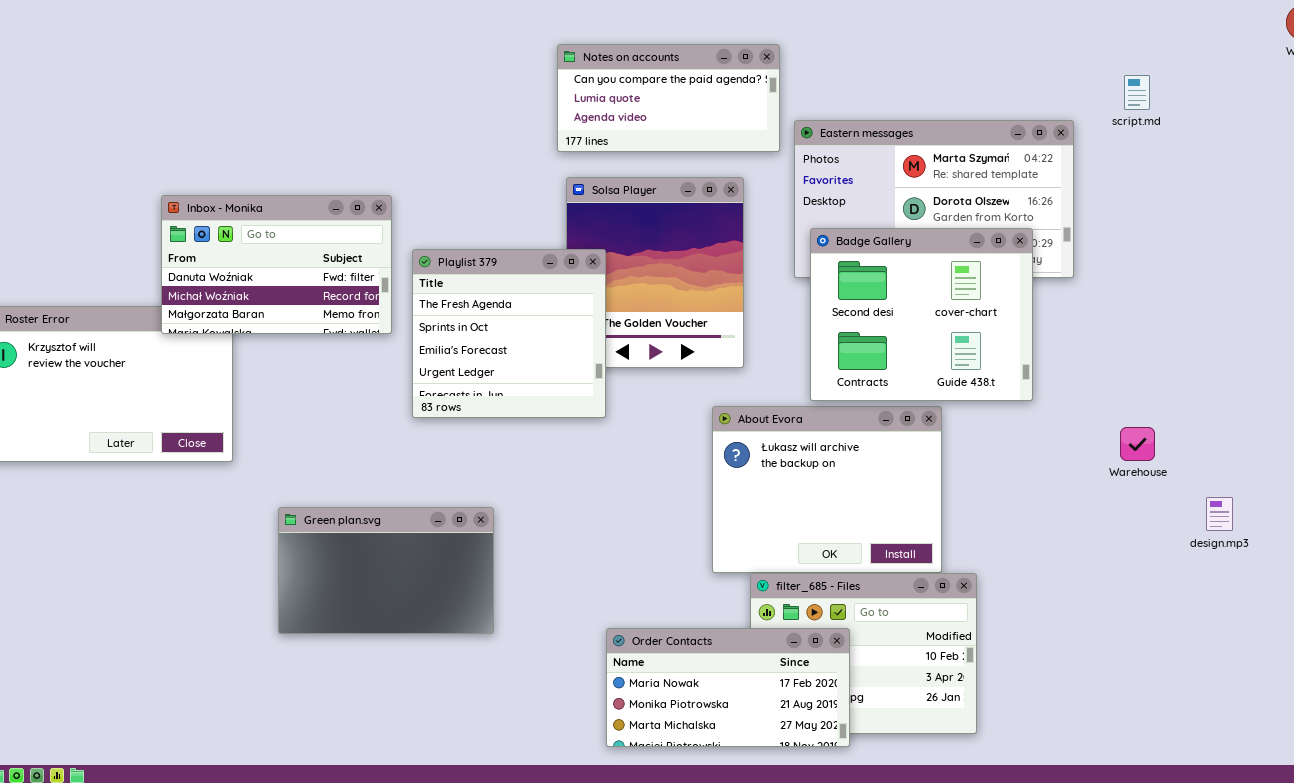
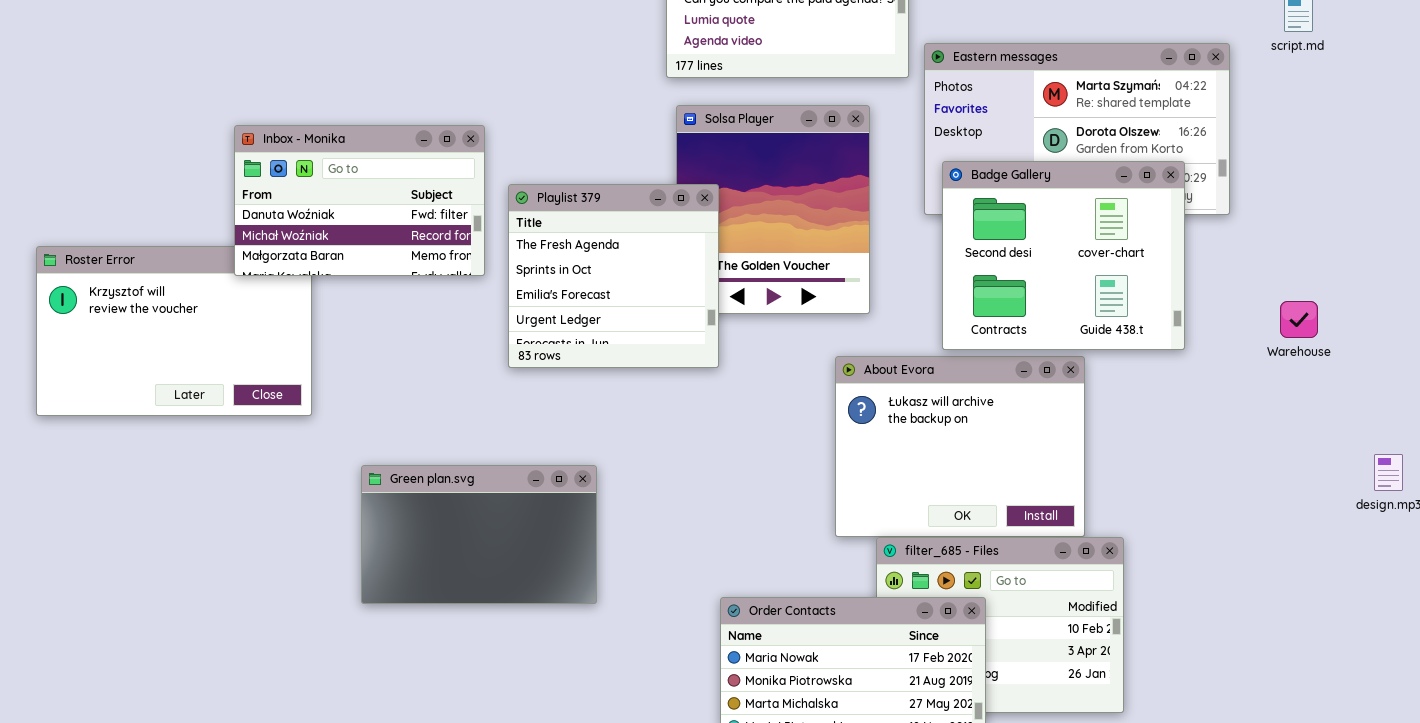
Warehouse: [1120,427,1155,461] -> [1280,301,1318,338], moved

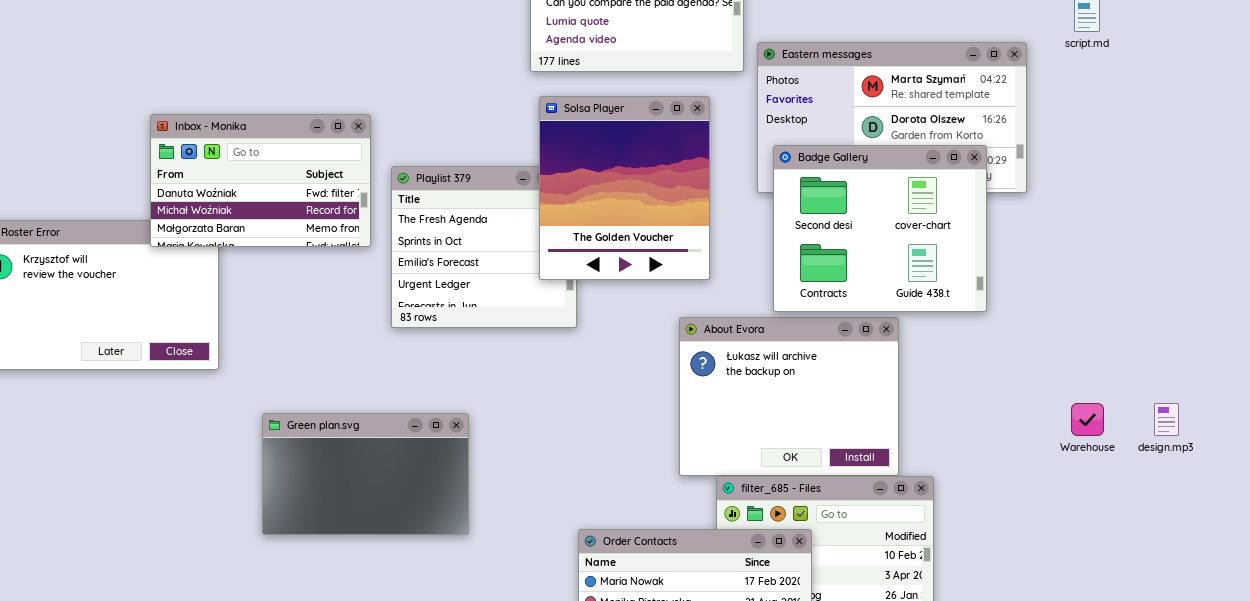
Solsa Player: [676,105,870,314] -> [539,96,710,280], raised
Warehouse: [1280,301,1318,338] -> [1071,403,1104,436], moved

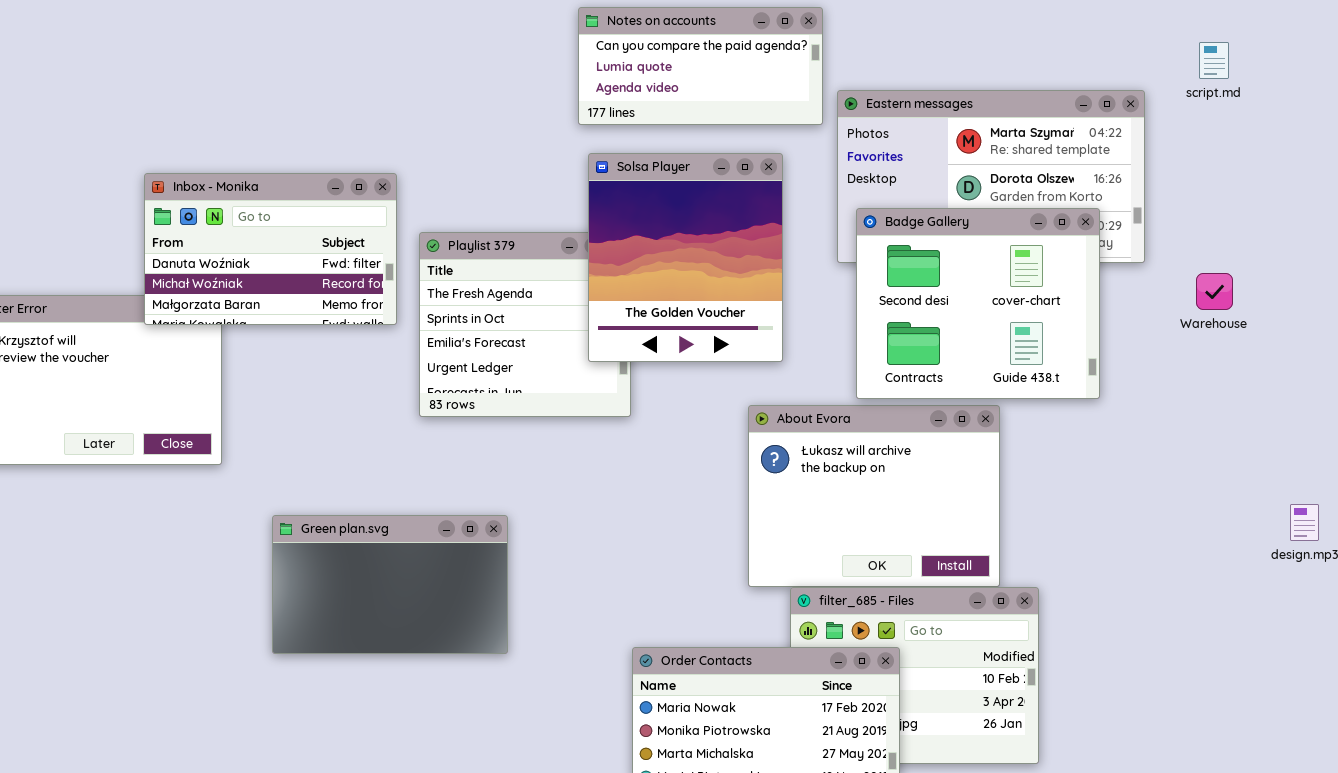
Warehouse: [1071,403,1104,436] -> [1196,273,1233,310], moved

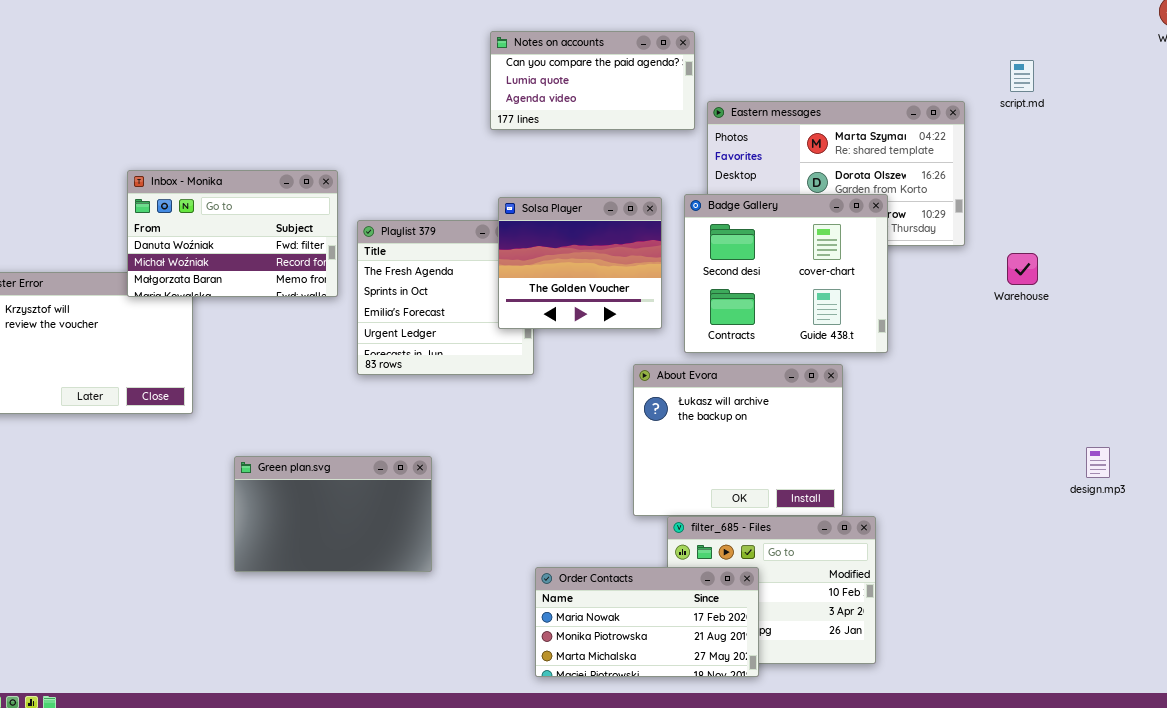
Solsa Player: [588,153,783,362] -> [498,197,662,329], resized
Badge Gallery: [856,208,1100,399] -> [684,194,888,353], moved

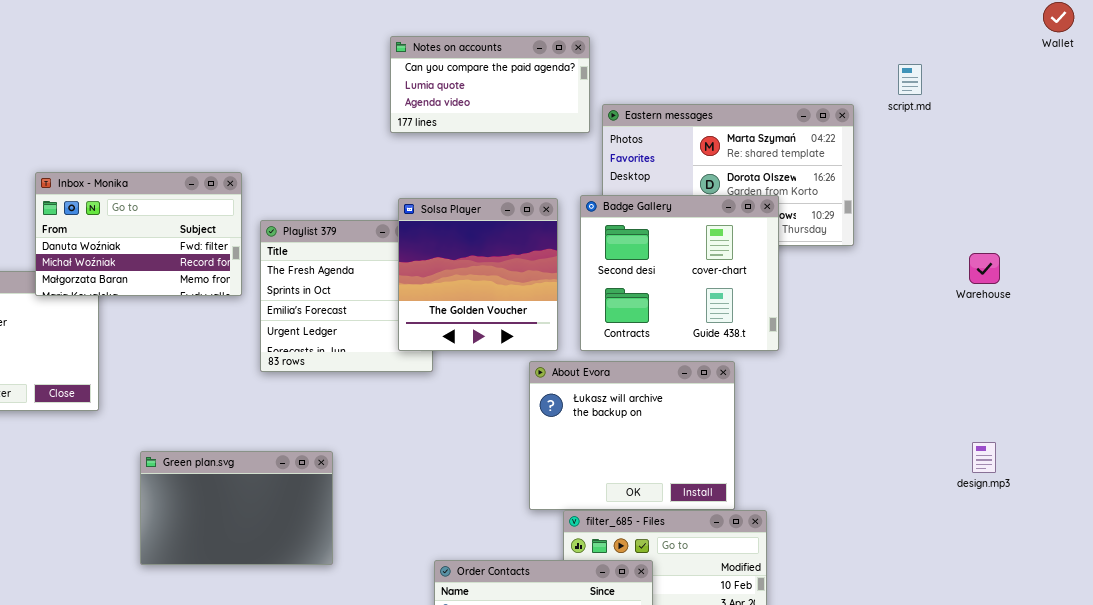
Solsa Player: [498,197,662,329] -> [398,198,558,351], resized
Warehouse: [1007,253,1038,285] -> [969,253,1000,284], moved

